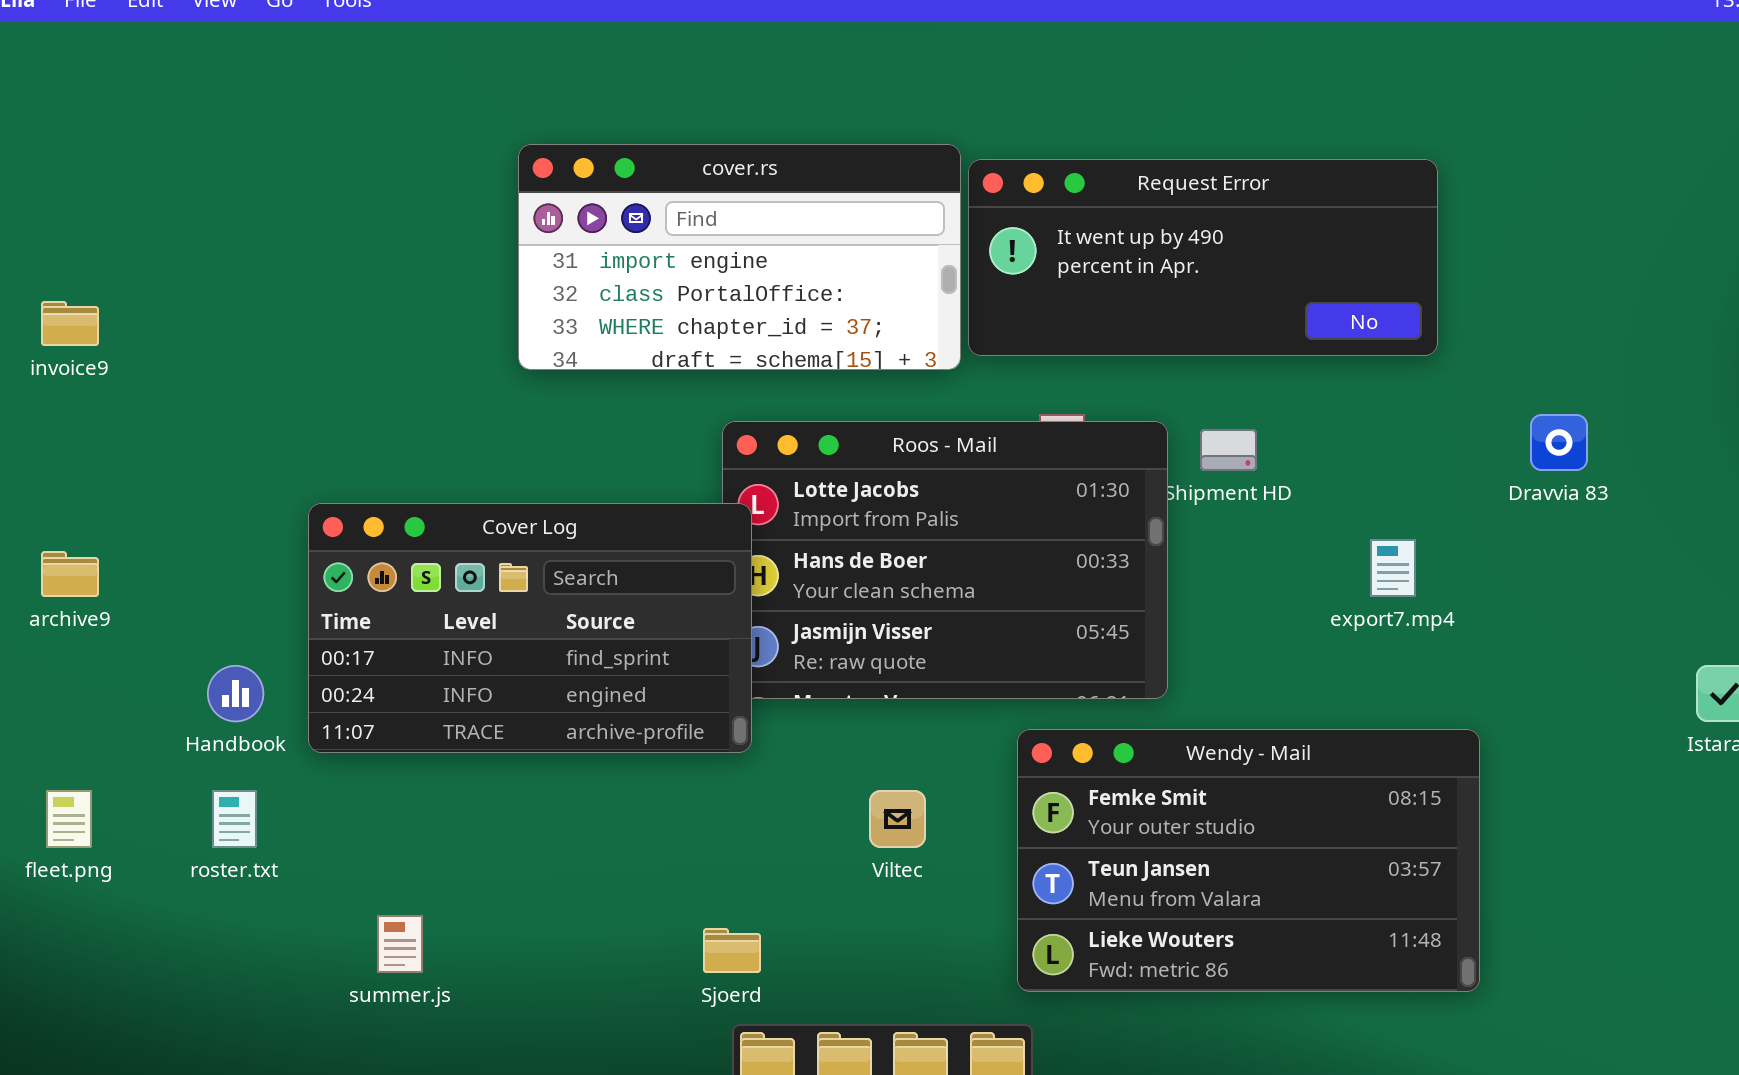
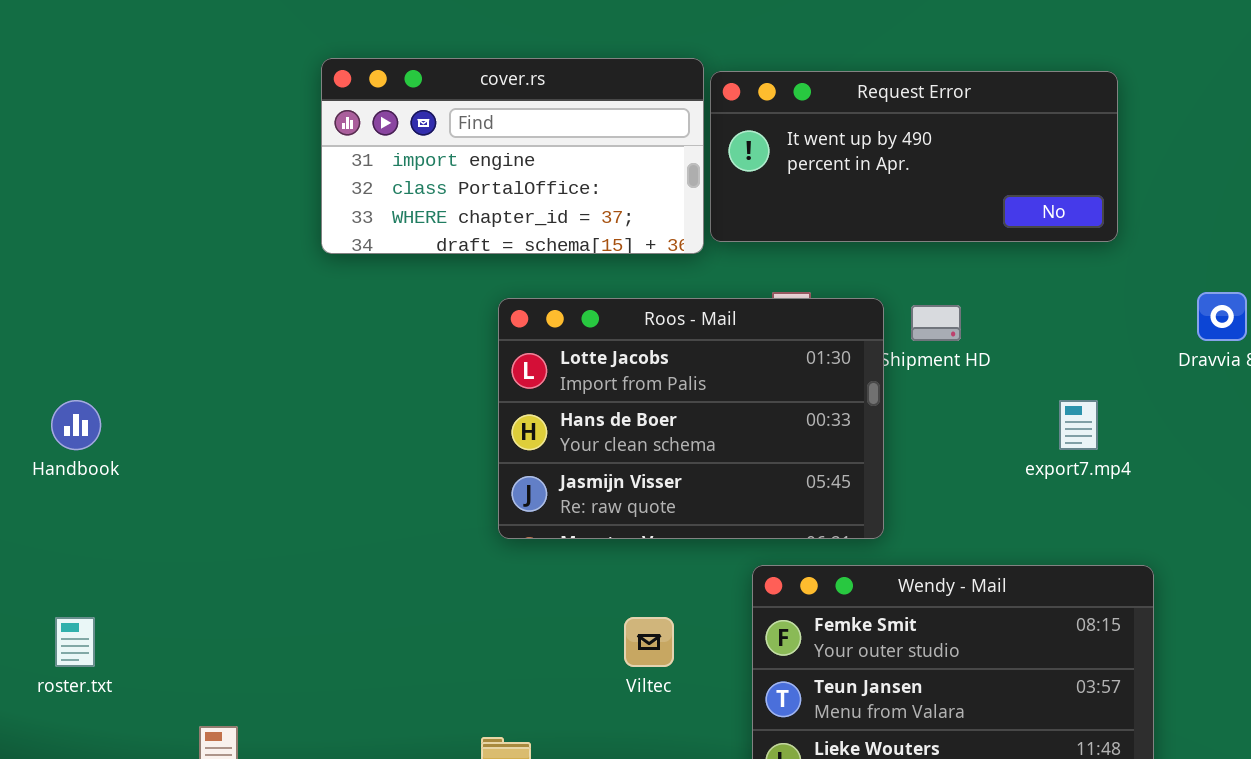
Cover Log: [308,503,752,753] -> none, closed
Handbook: [207,665,264,722] -> [51,400,101,450], moved

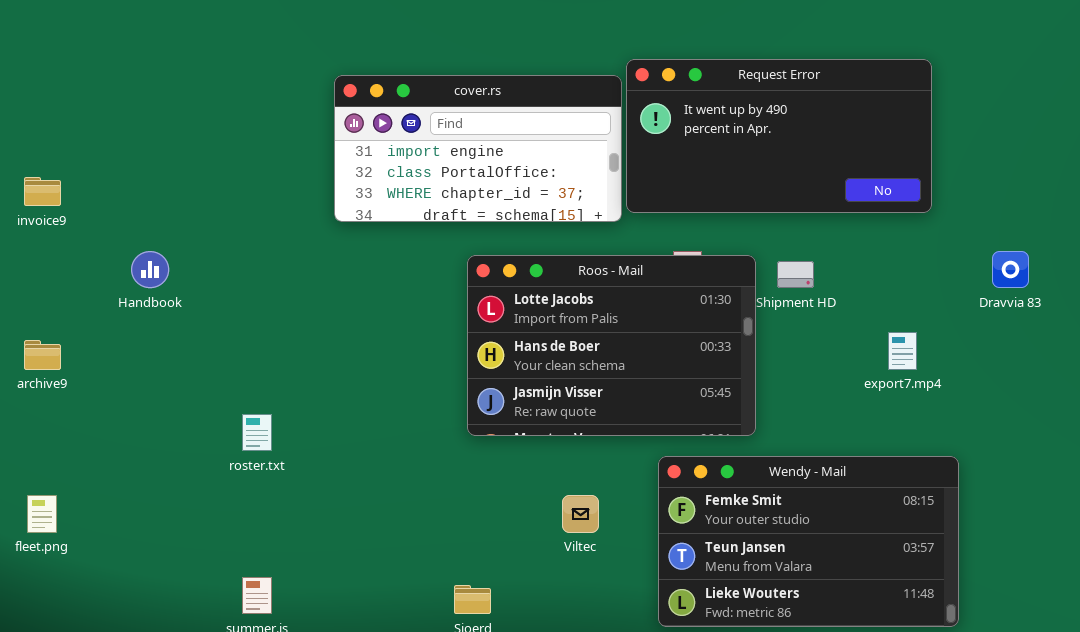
Request Error: [710,71,1118,242] -> [626,59,932,213], resized
Handbook: [51,400,101,450] -> [131,251,169,288], moved
roster.txt: [55,617,95,667] -> [242,414,272,451], moved

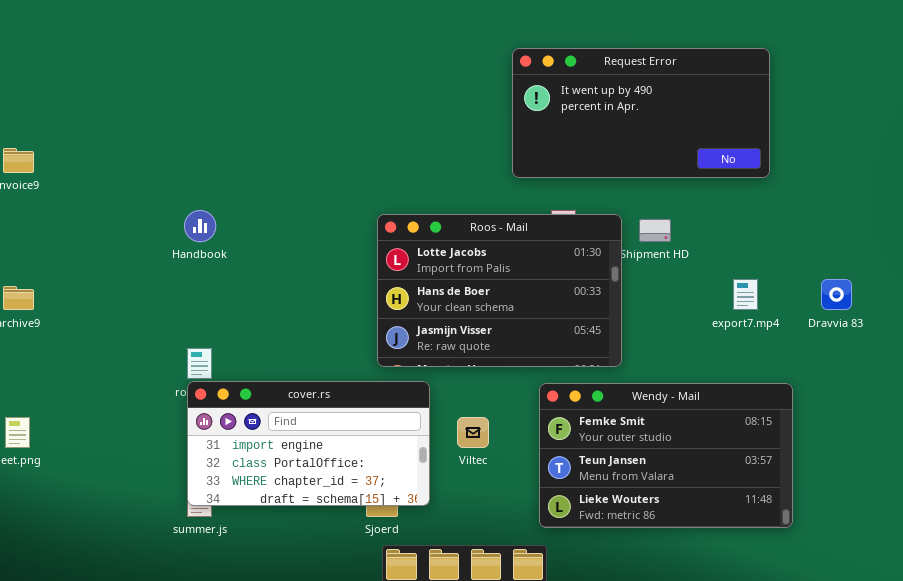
cover.rs: [334,75,622,222] -> [187,381,430,506], moved
Handbook: [131,251,169,288] -> [184,210,216,242], moved
Dravvia 83: [992,251,1029,288] -> [821,279,852,310], moved

